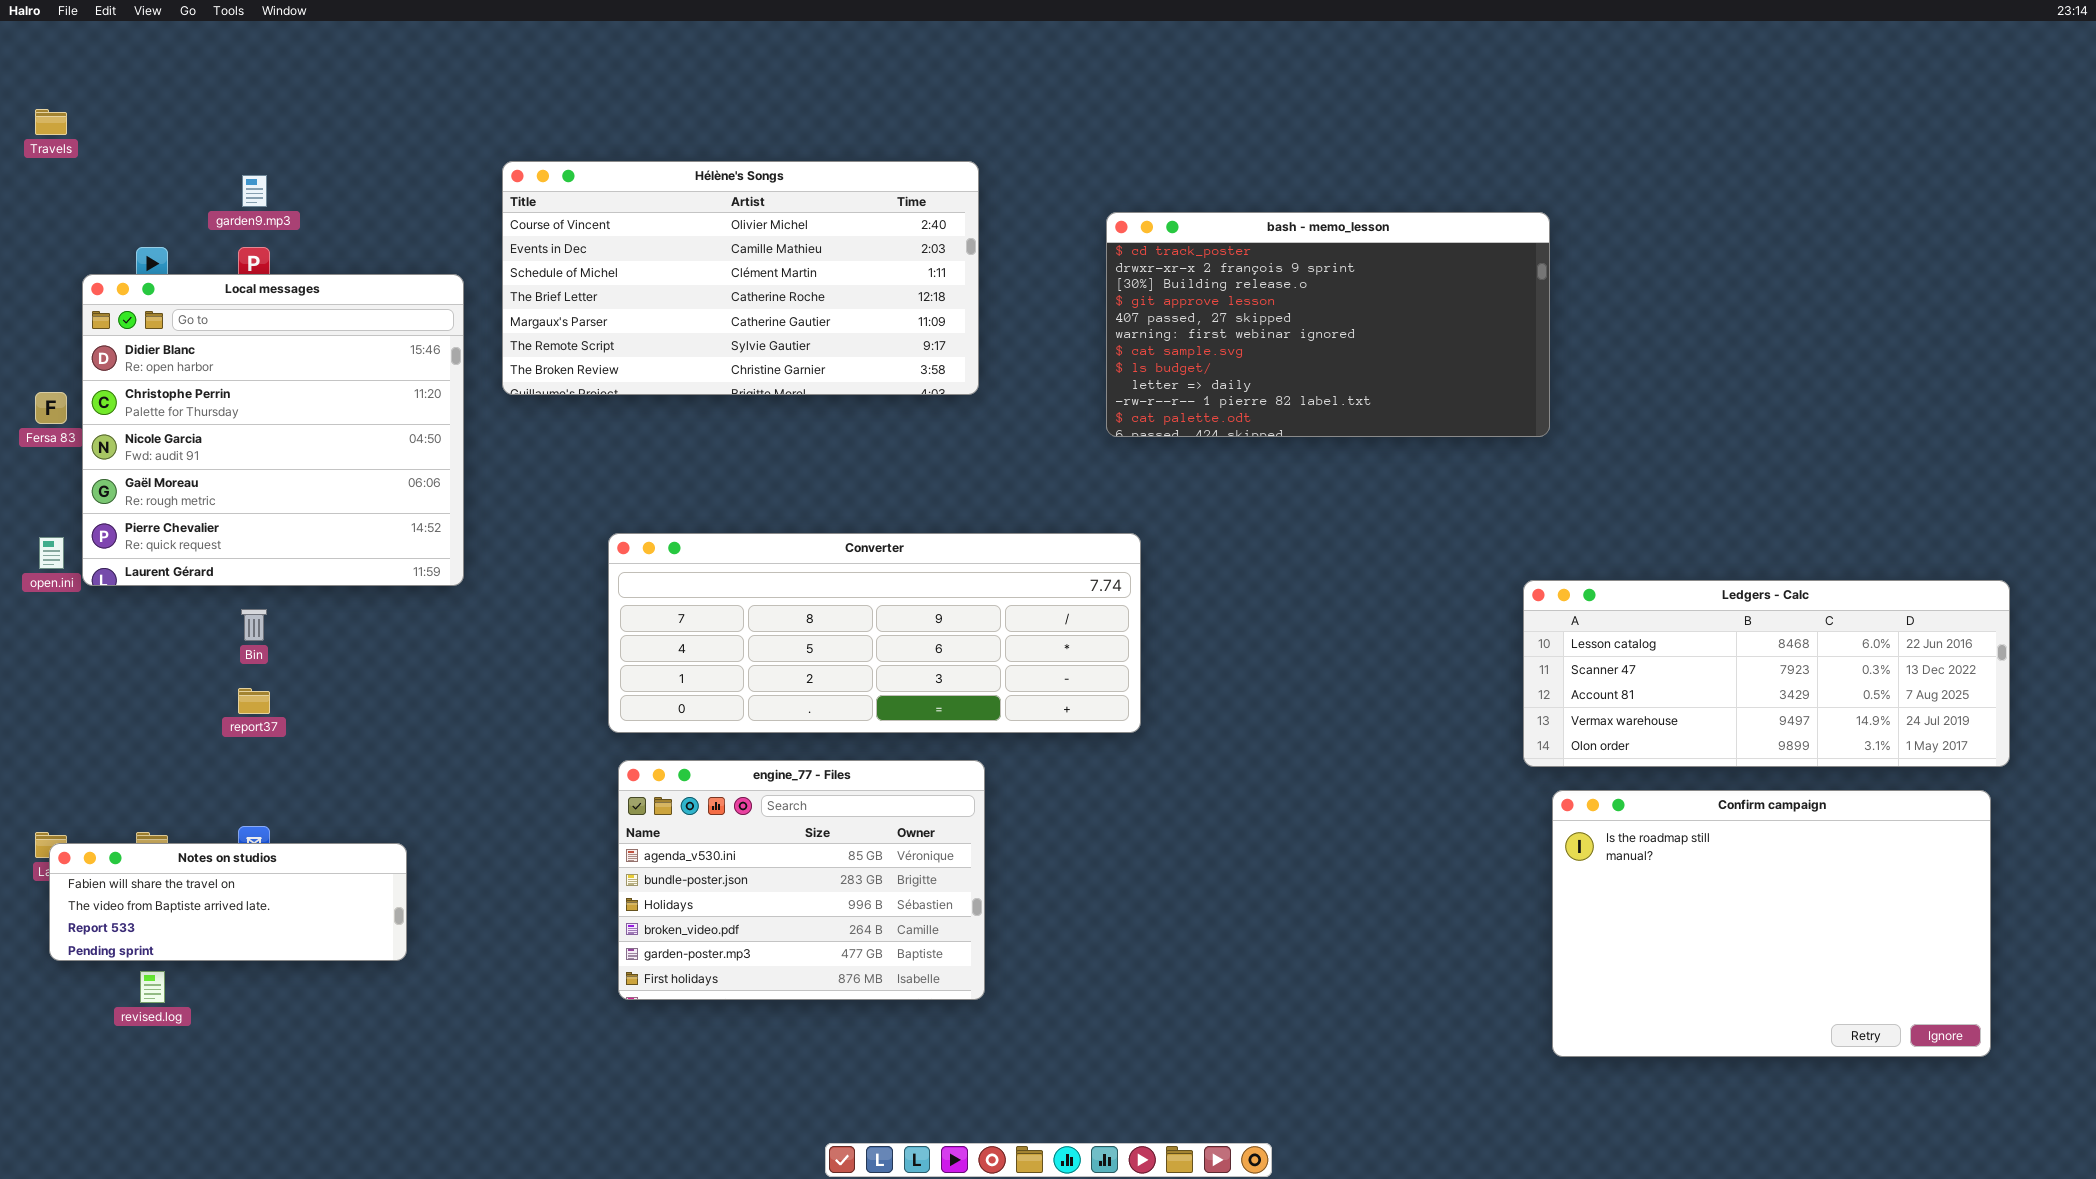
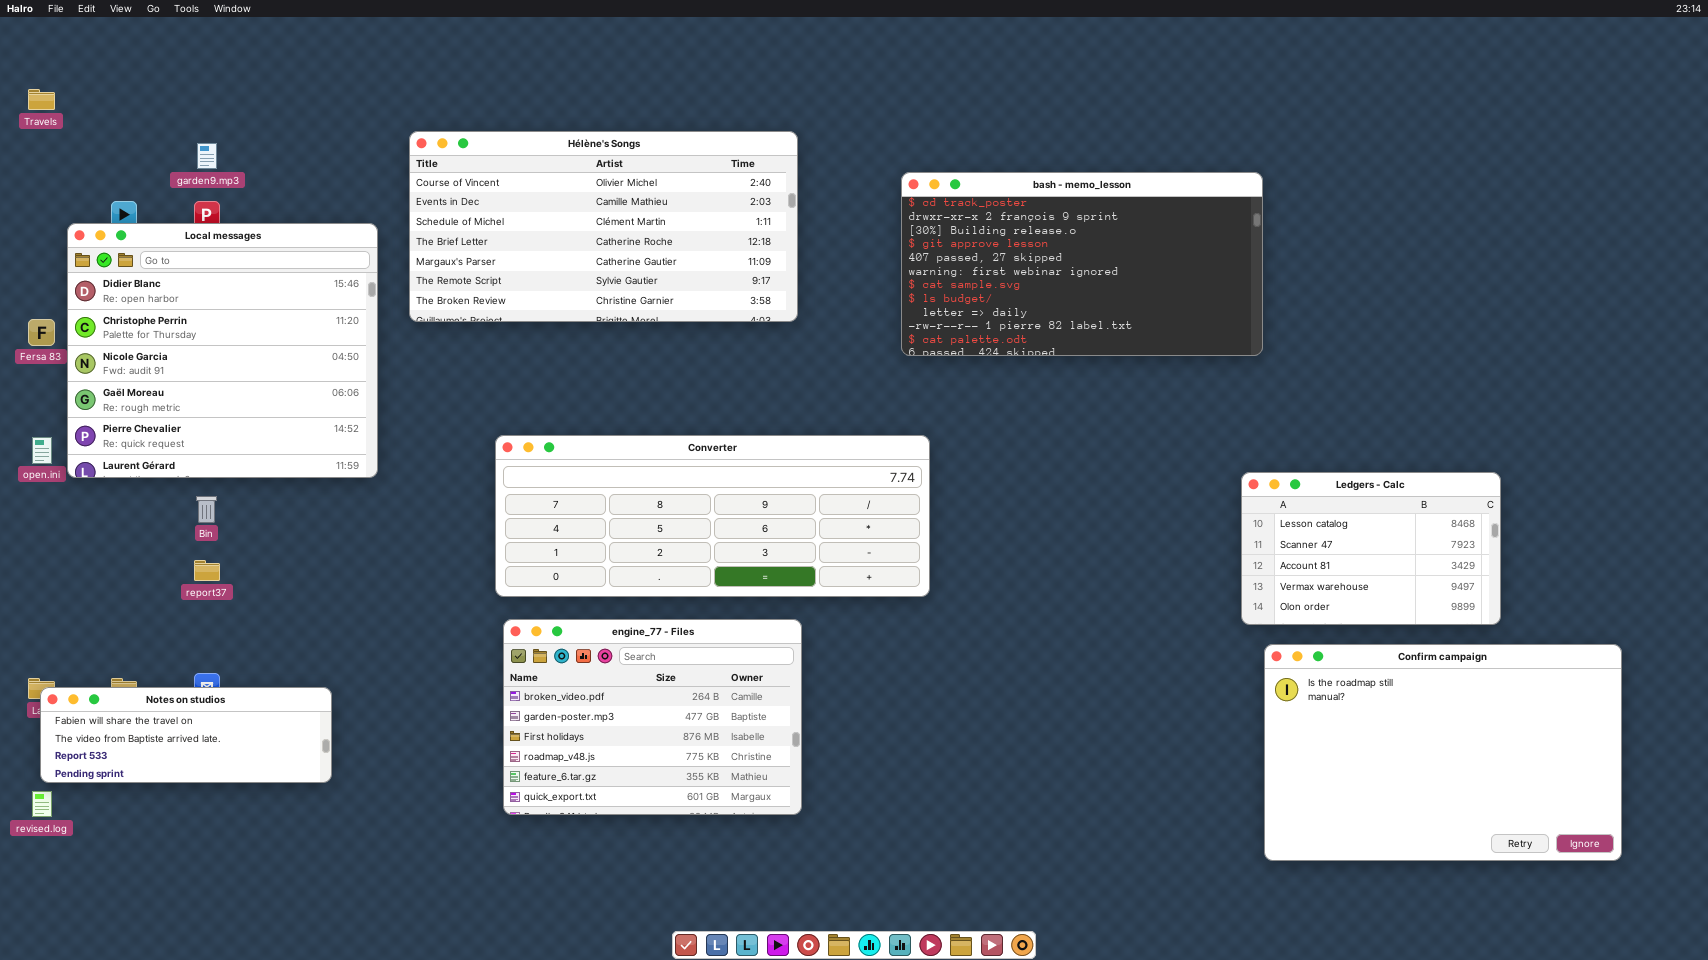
Ledgers - Calc: [1523,580,2010,767] -> [1241,472,1501,625], resized
engine_77 - Files: [618,760,985,1000] -> [503,619,802,815], scrolled down 3 rows
revised.log: [140,971,165,1003] -> [32,791,52,817], moved

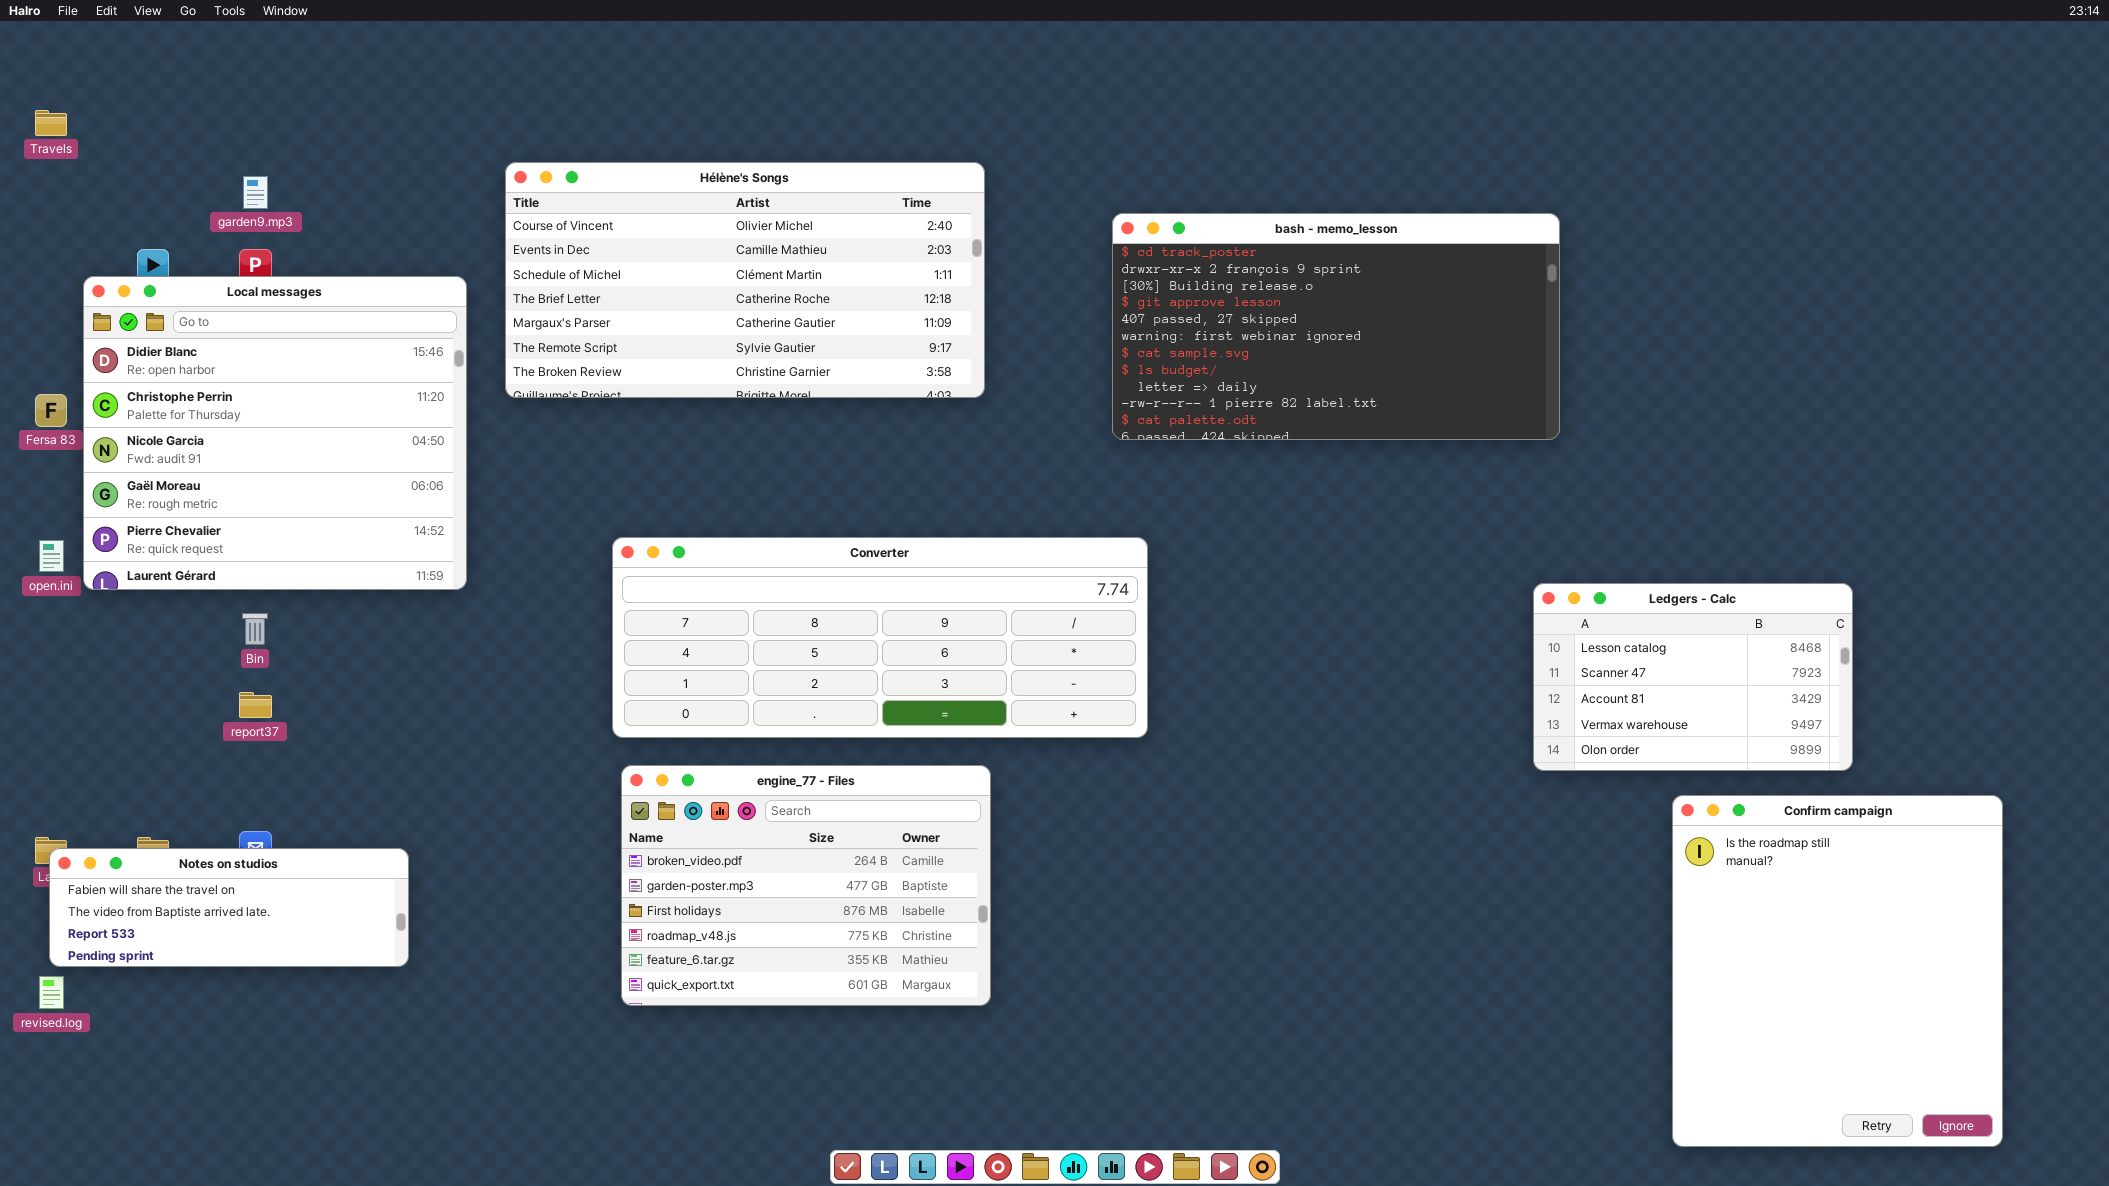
Confirm campaign: [1264,644,1622,861] -> [1672,795,2003,1147], resized

